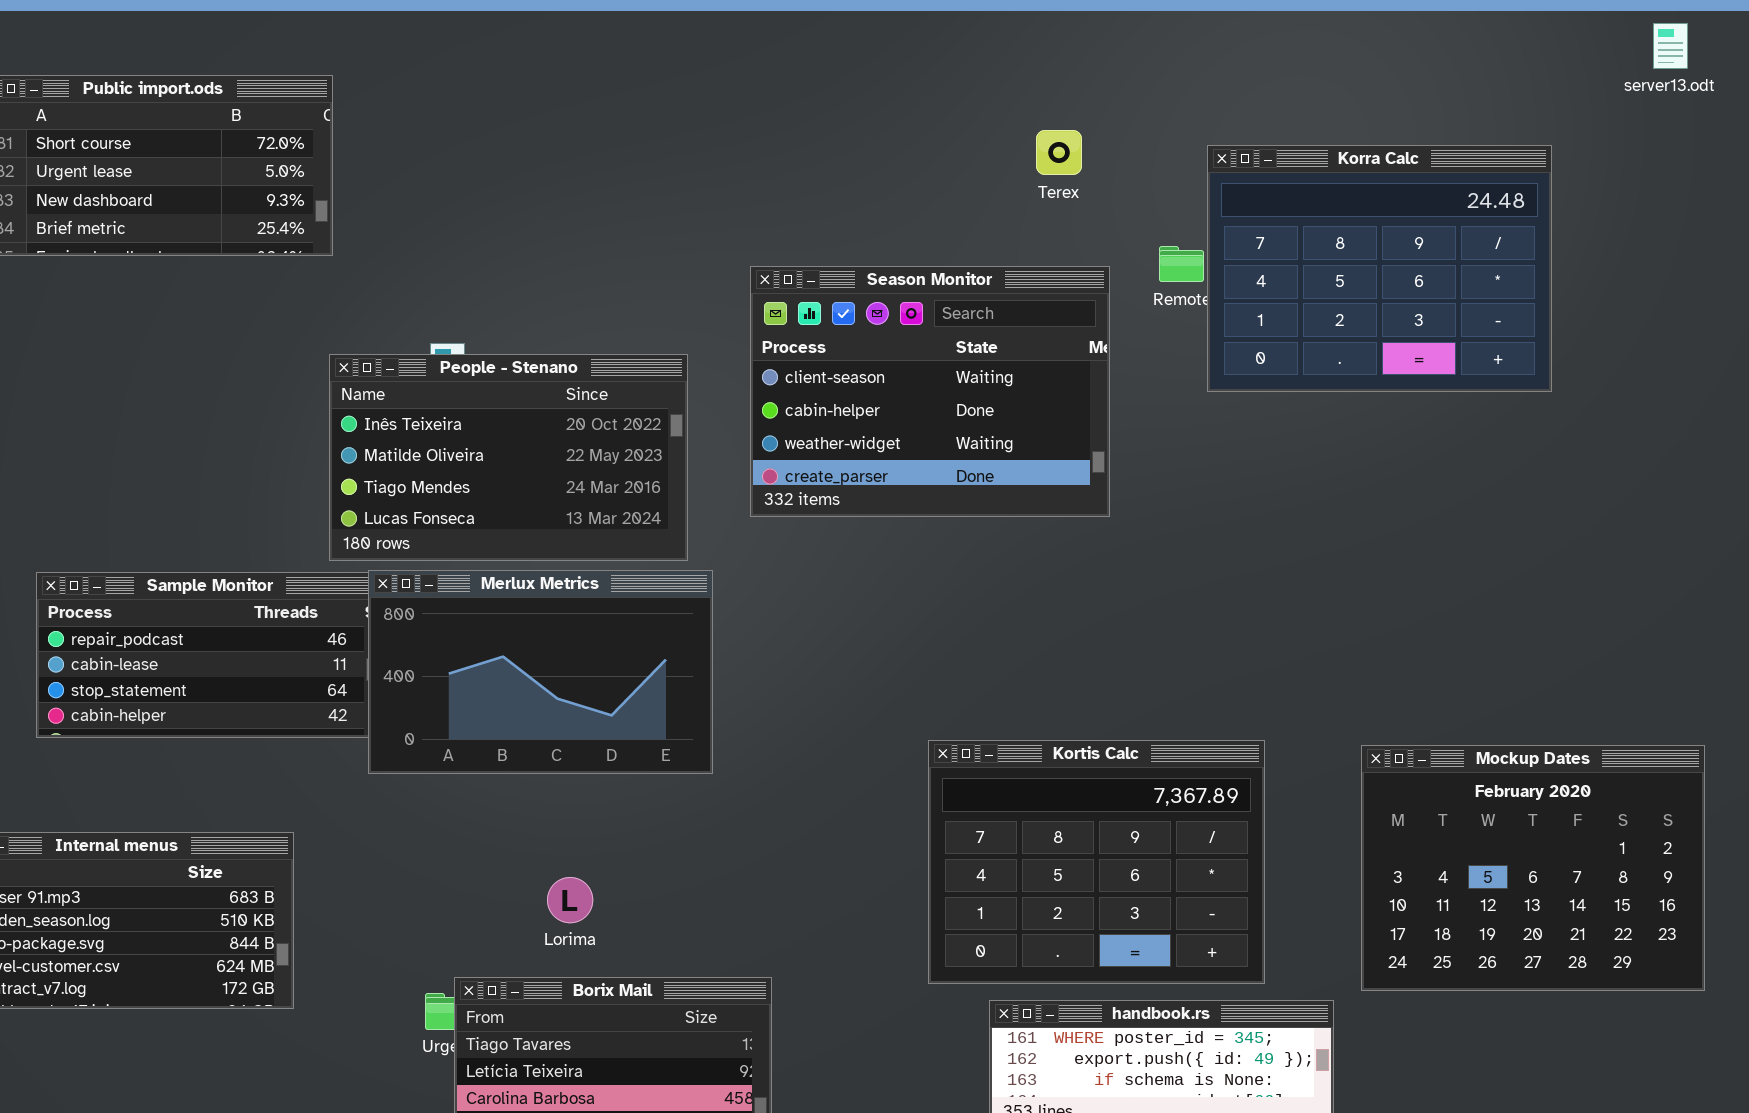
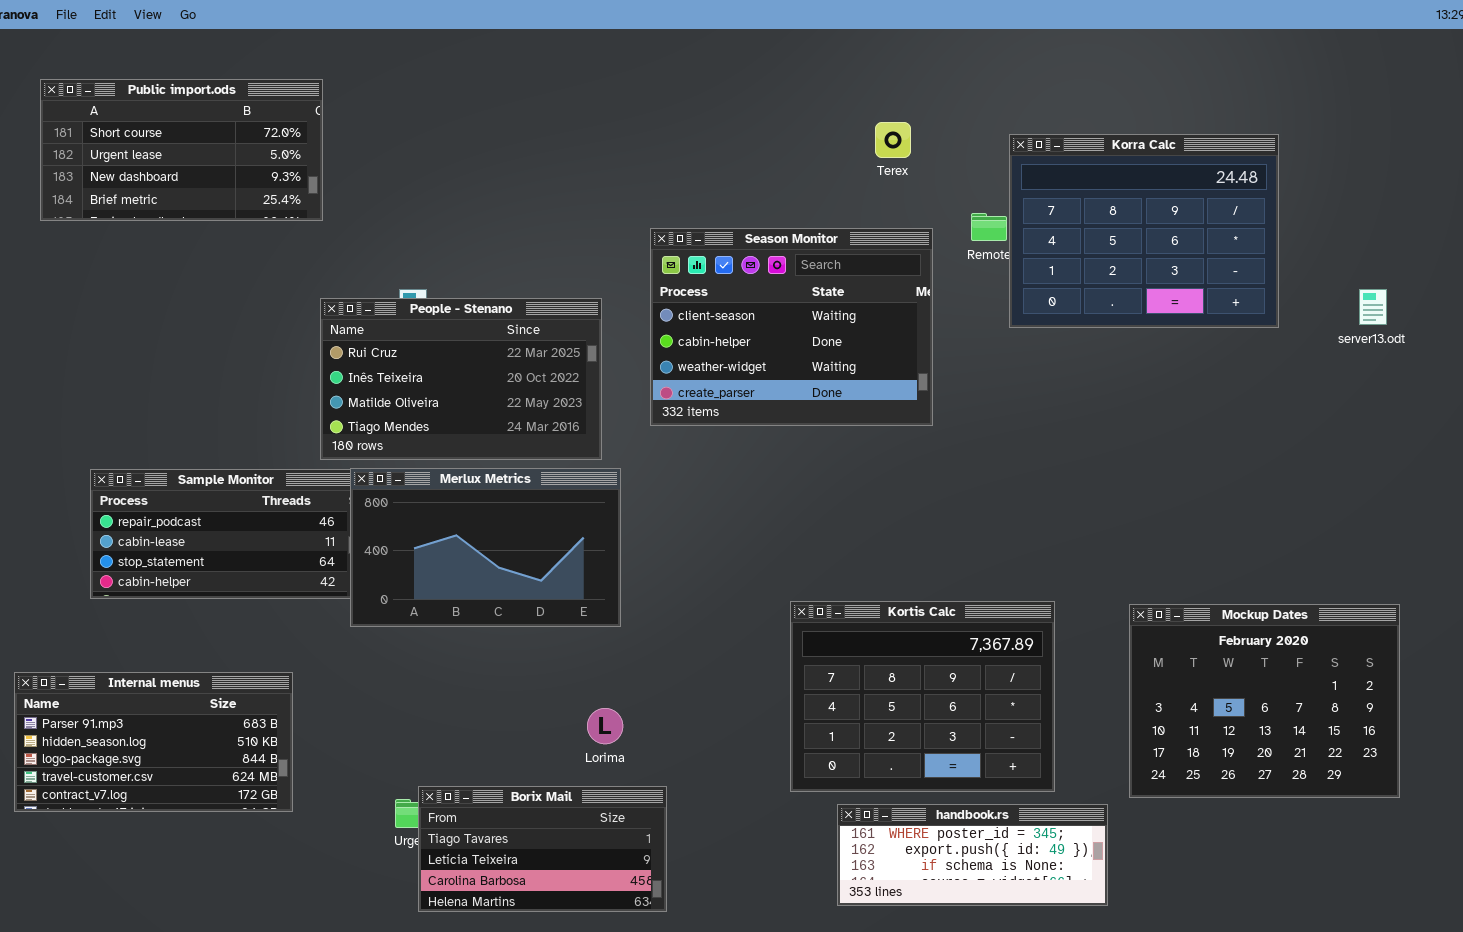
server13.odt: [1653,23,1688,69] -> [1359,289,1387,325], moved
People - Stenano: [329,354,688,561] -> [320,298,602,460], scrolled up 1 row
Lorima: [547,877,593,923] -> [587,708,623,744], moved

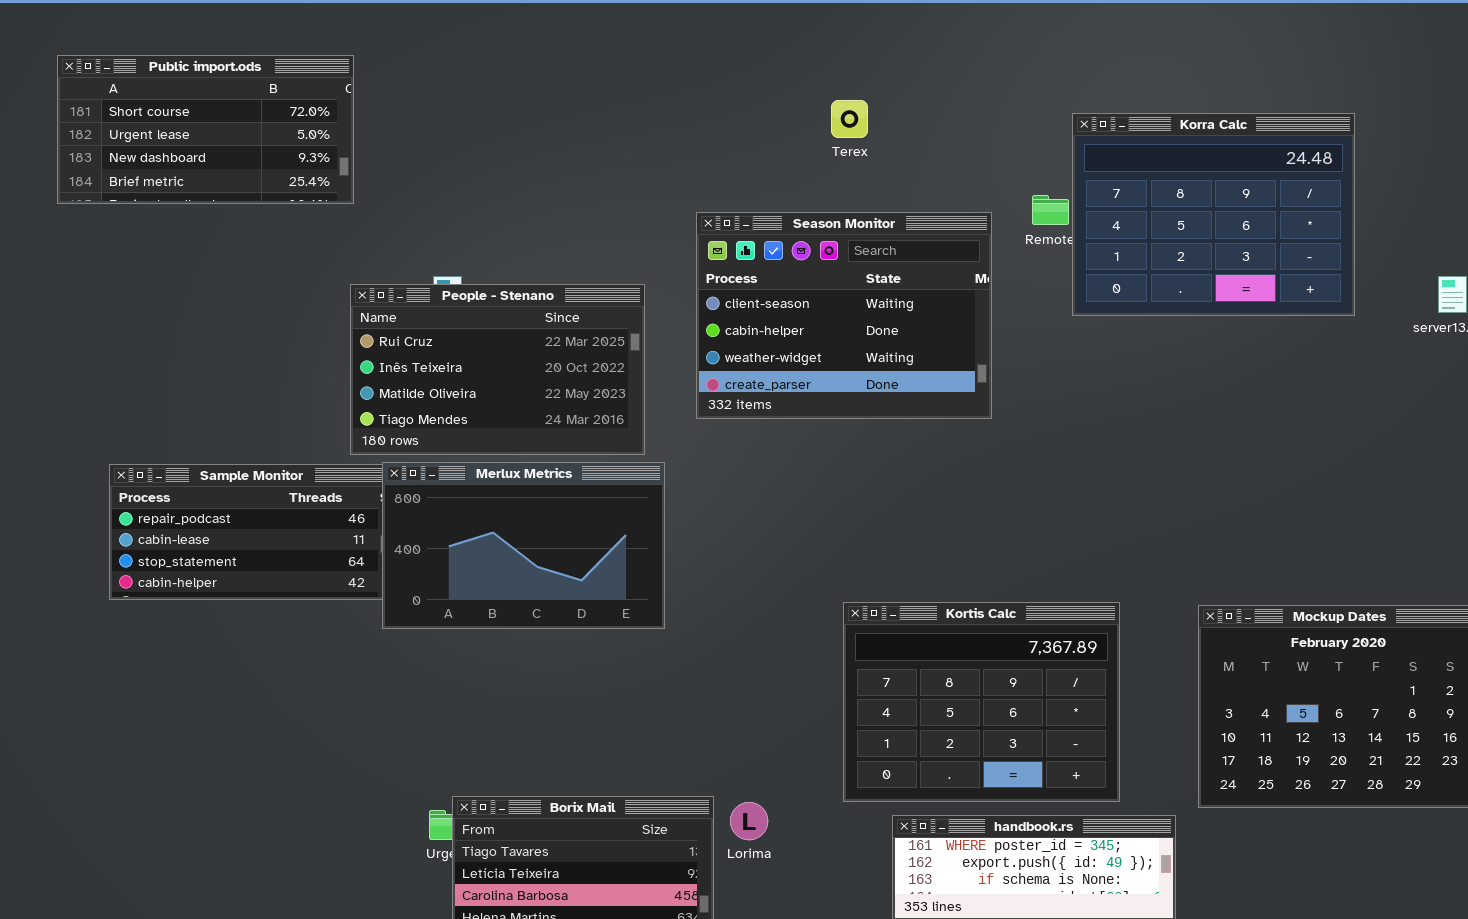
Terex: [875,122,911,158] -> [831,100,868,138], moved
Internal menus: [14,672,293,812] -> none, closed
Lorima: [587,708,623,744] -> [730,802,768,840], moved

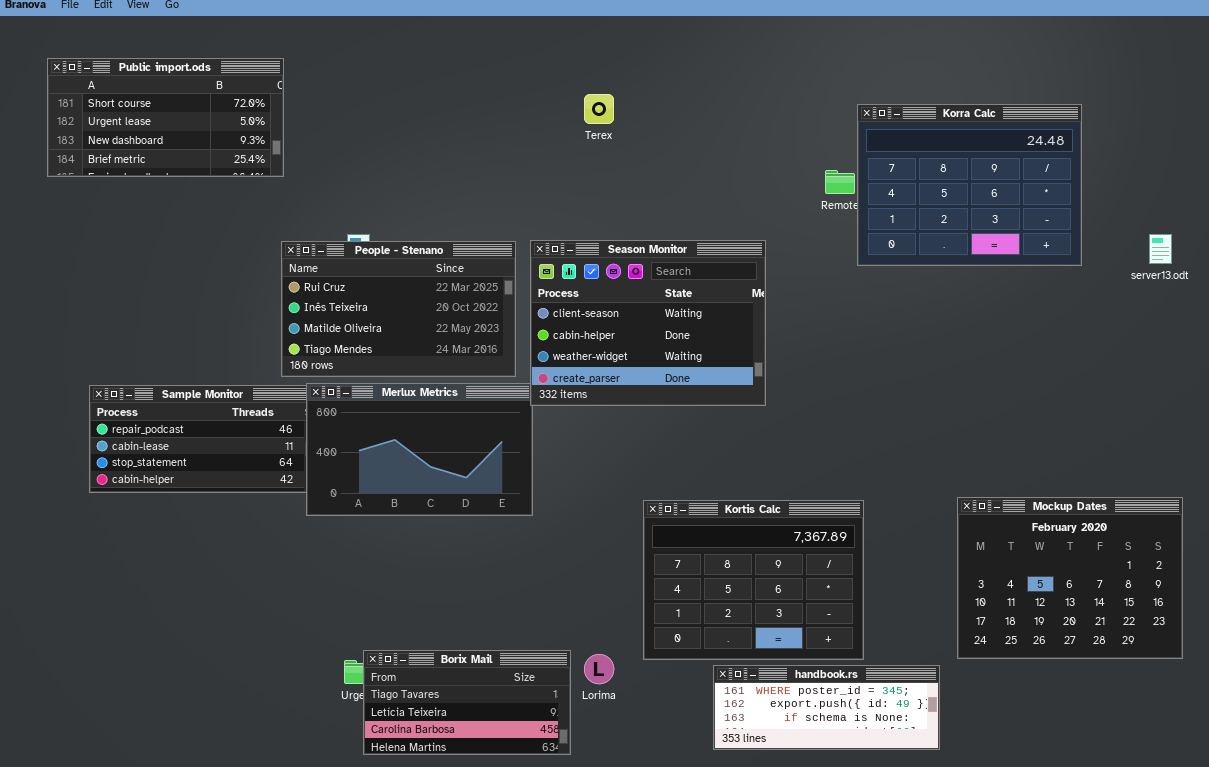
Terex: [831,100,868,138] -> [584,94,614,124], moved
Season Monitor: [696,212,992,419] -> [530,240,766,406], moved
Kortis Calc: [843,602,1120,802] -> [643,500,864,660], moved

